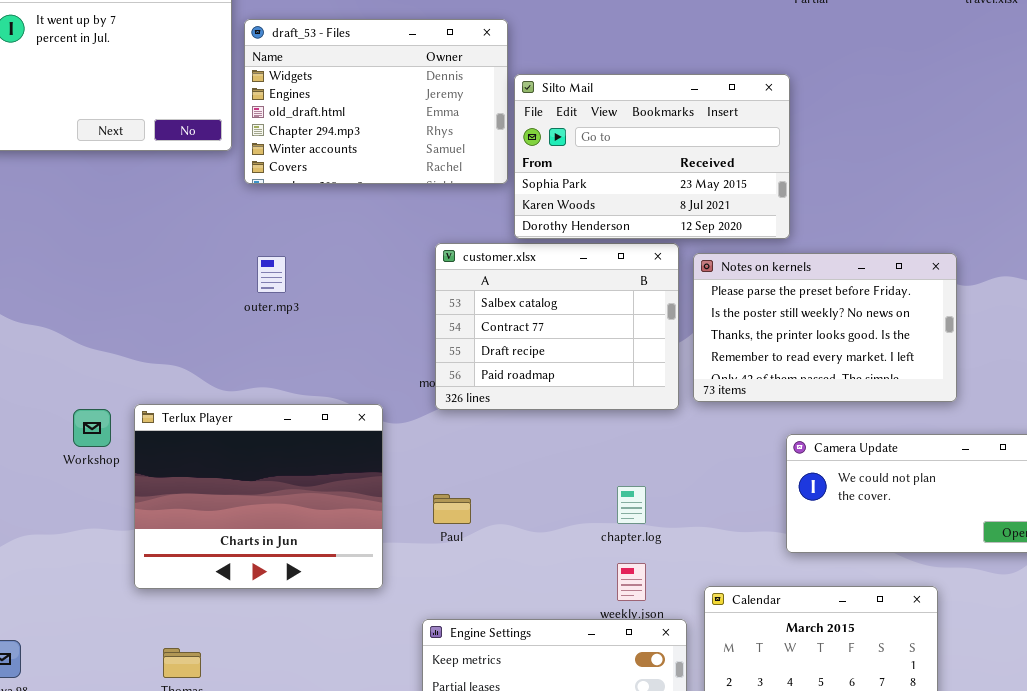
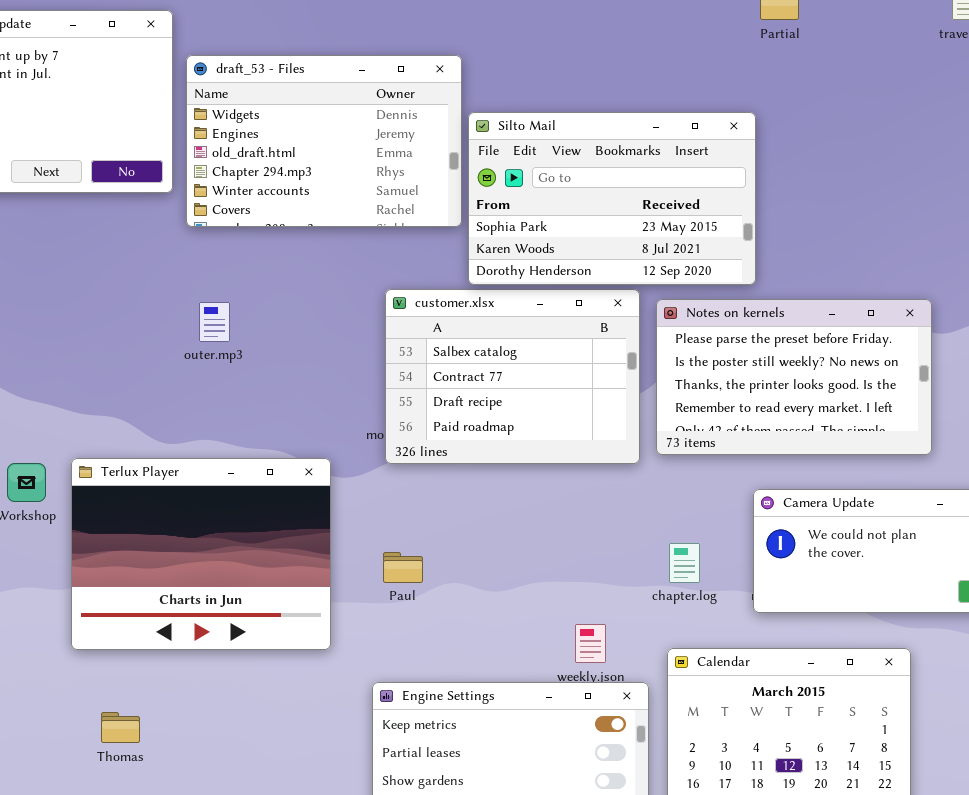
chapter.log: [617,486,646,524] -> [669,543,700,583], moved

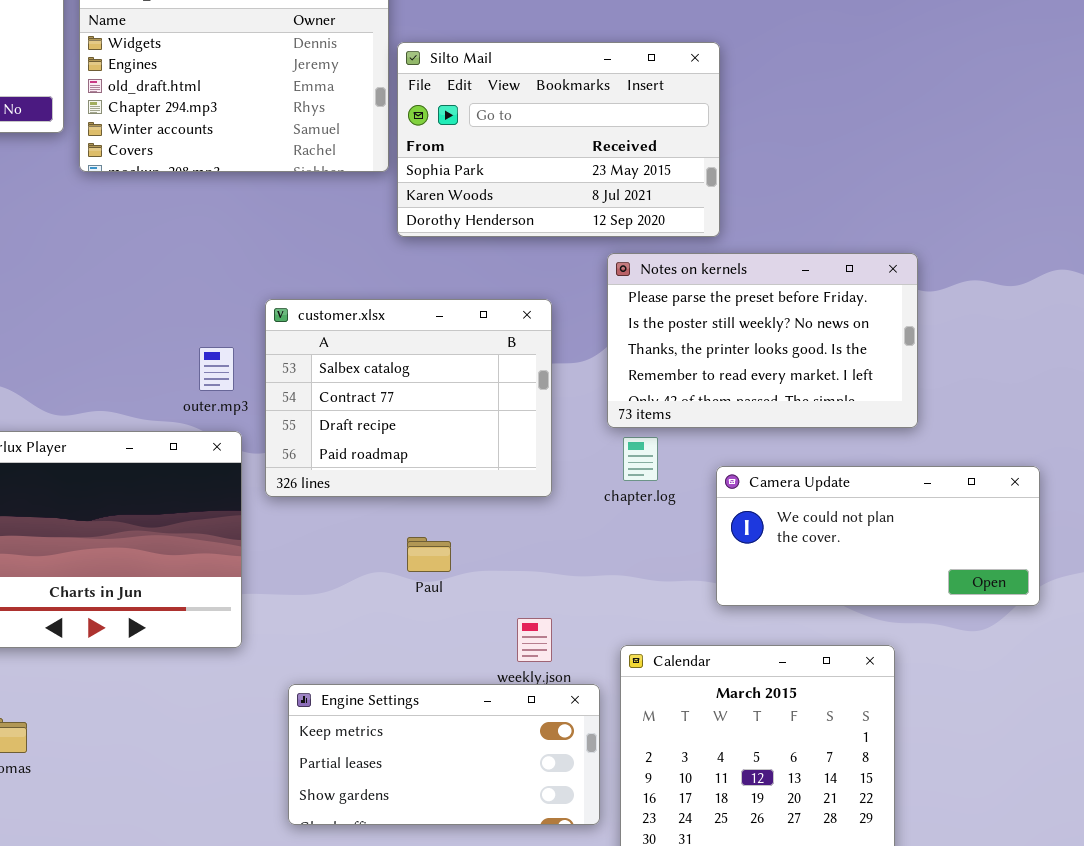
customer.xlsx: [385,289,640,464] -> [265,299,552,497], moved
outer.mp3: [199,302,230,342] -> [199,347,234,391], moved
chapter.log: [669,543,700,583] -> [623,437,658,481], moved
Paul: [383,552,423,583] -> [407,537,451,572], moved

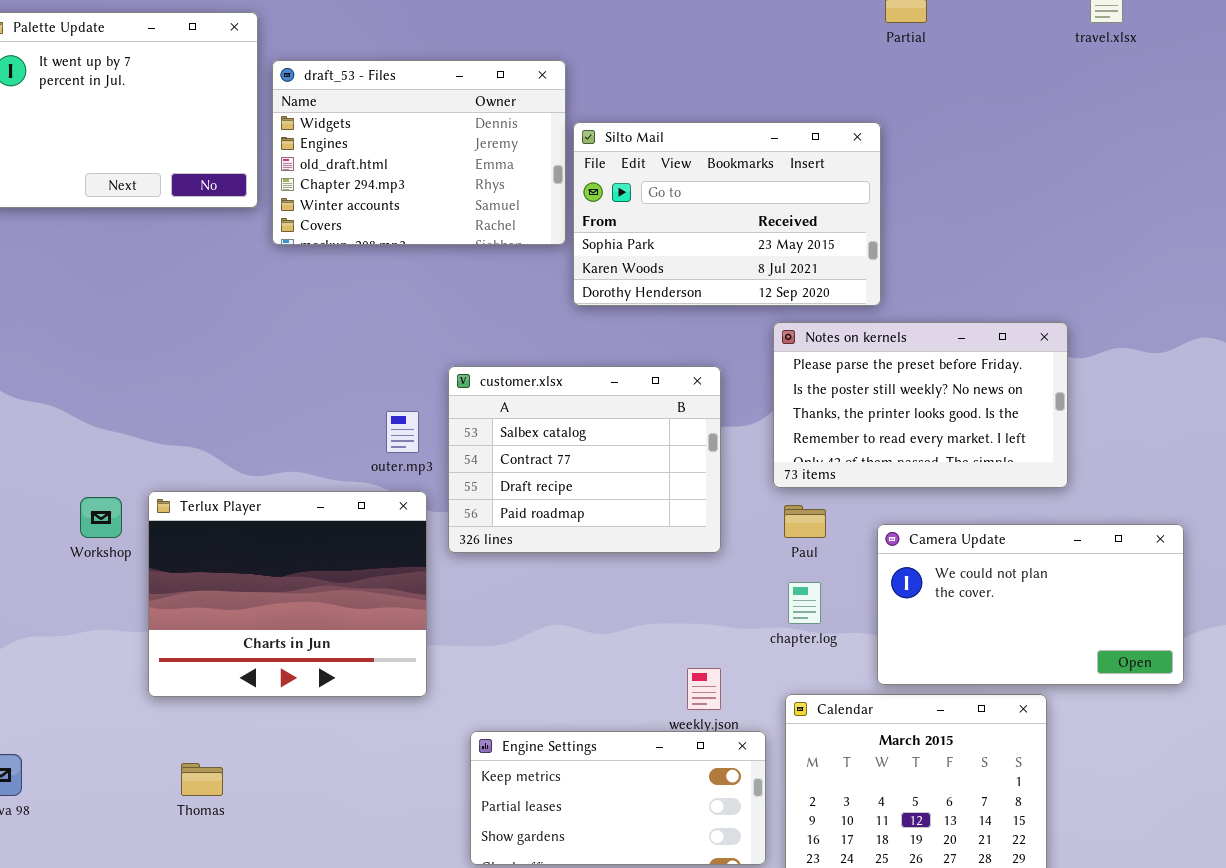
chapter.log: [623,437,658,481] -> [788,582,821,624], moved
Camera Update: [716,466,1040,606] -> [877,524,1184,685], resized
Paul: [407,537,451,572] -> [784,505,826,538], moved

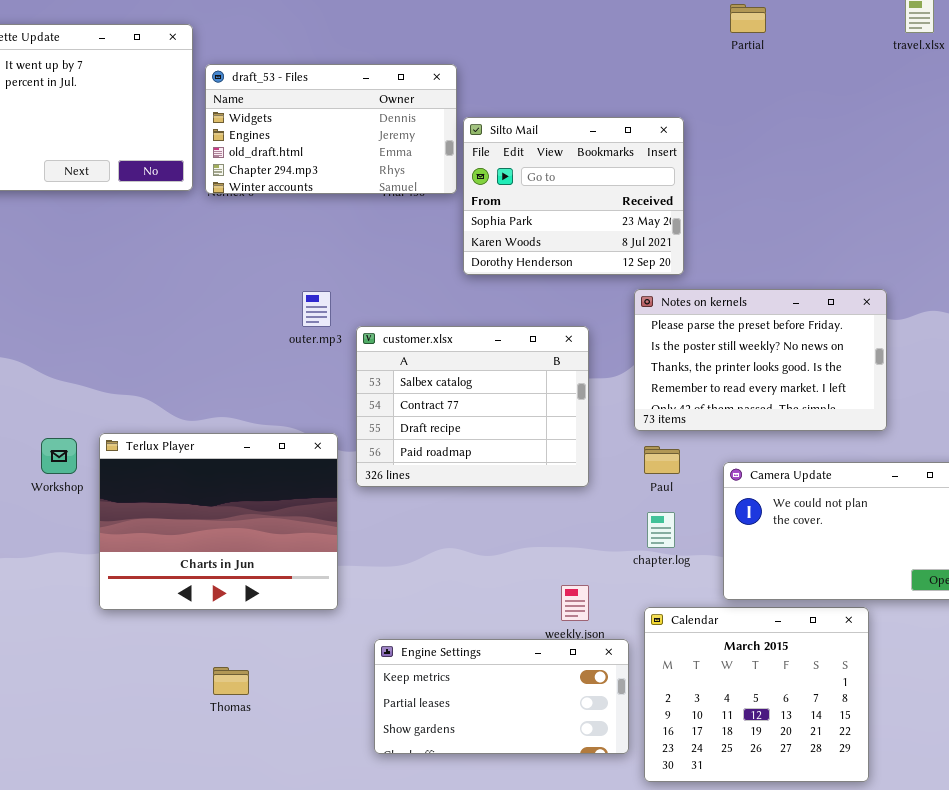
draft_53 - Files: [272,60,566,245] -> [205,64,457,194], resized
Silto Mail: [573,122,881,306] -> [463,117,684,275], resized
outer.mp3: [386,411,419,453] -> [302,291,331,327], moved
Thomas: [181,763,223,796] -> [213,667,249,695], moved

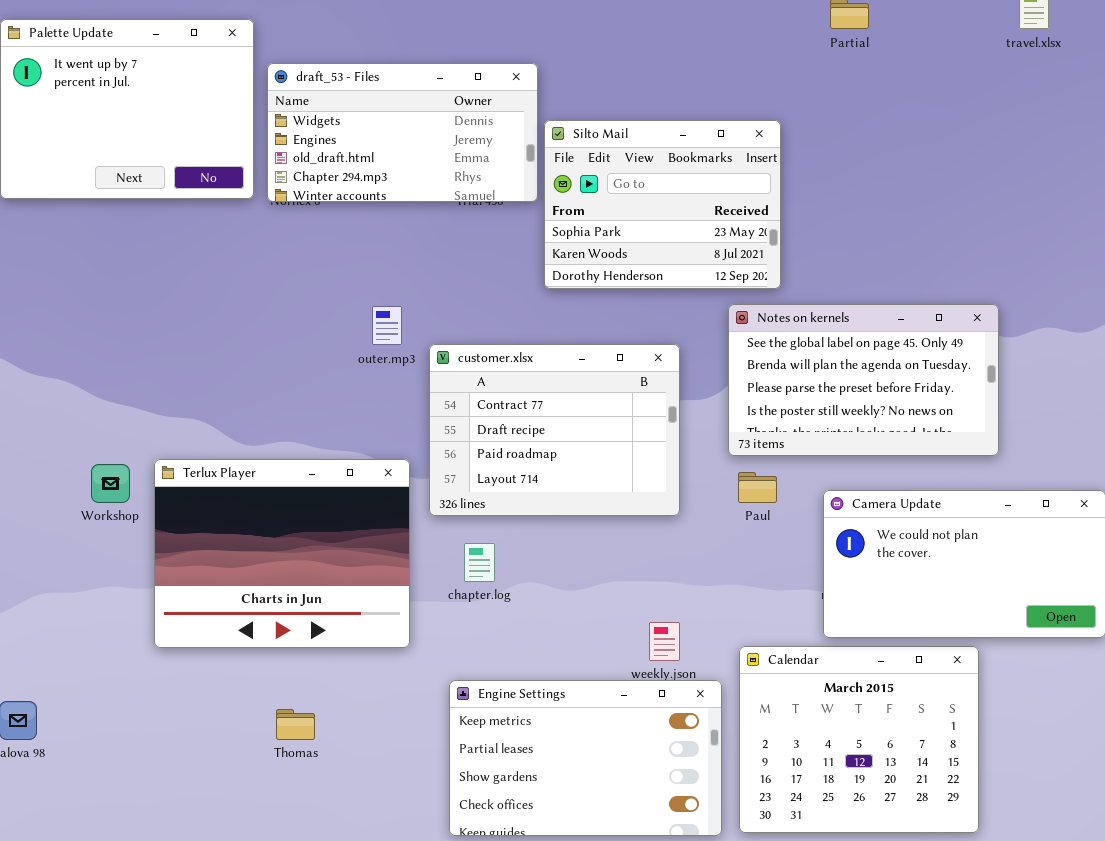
Notes on kernels: [634,289,887,431] -> [728,304,999,456], scrolled up 2 rows
customer.xlsx: [356,326,589,487] -> [429,344,680,516], scrolled down 1 row
chapter.log: [647,512,675,548] -> [464,543,495,582], moved
Engine Settings: [374,639,629,754] -> [449,680,722,836], resized

